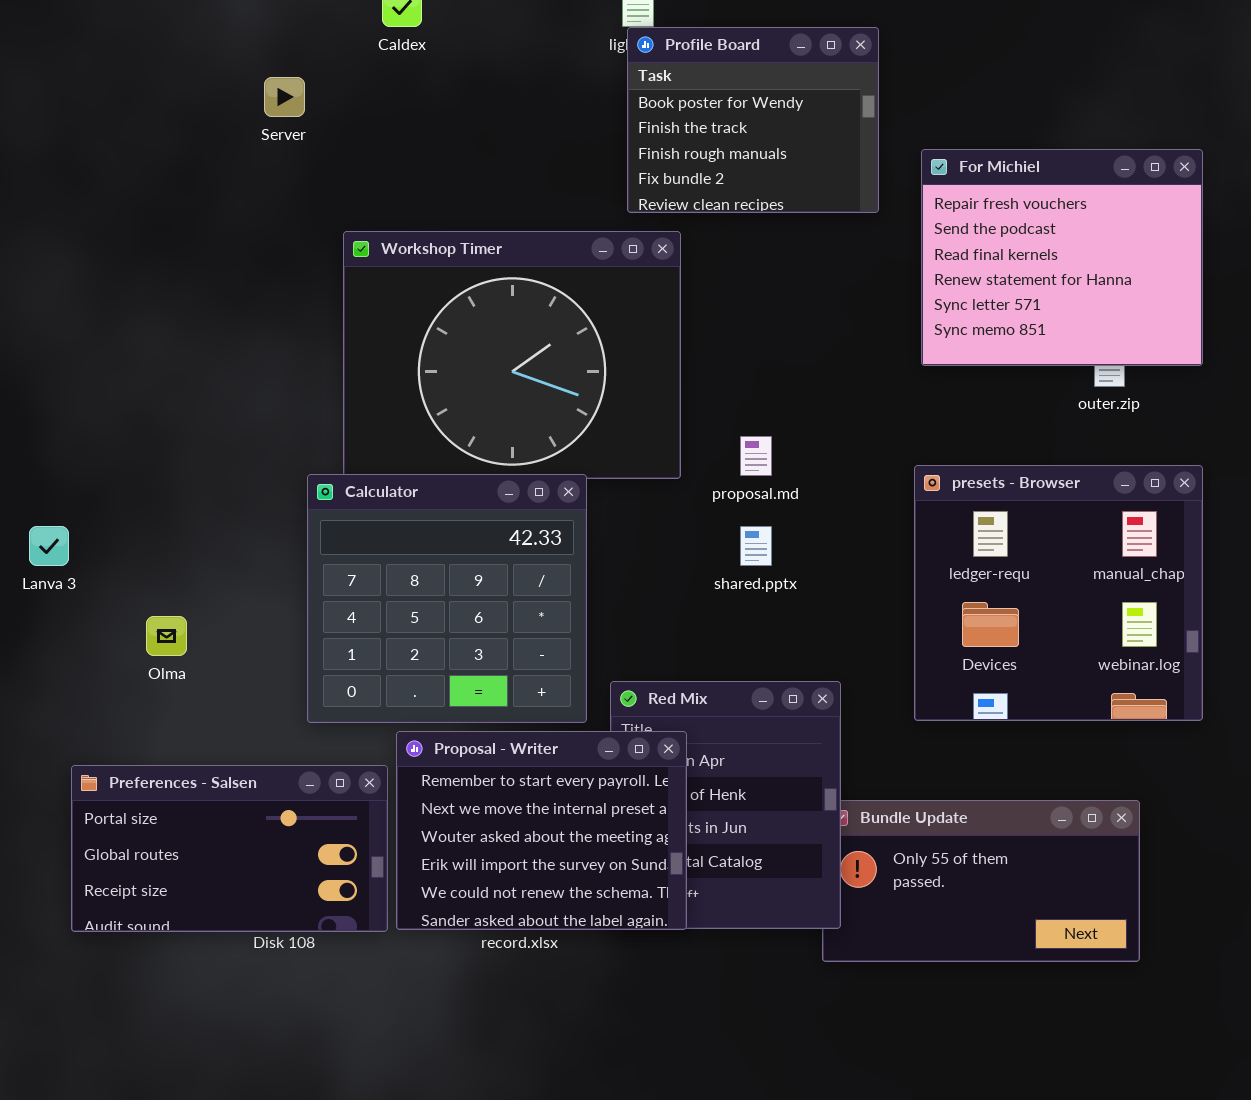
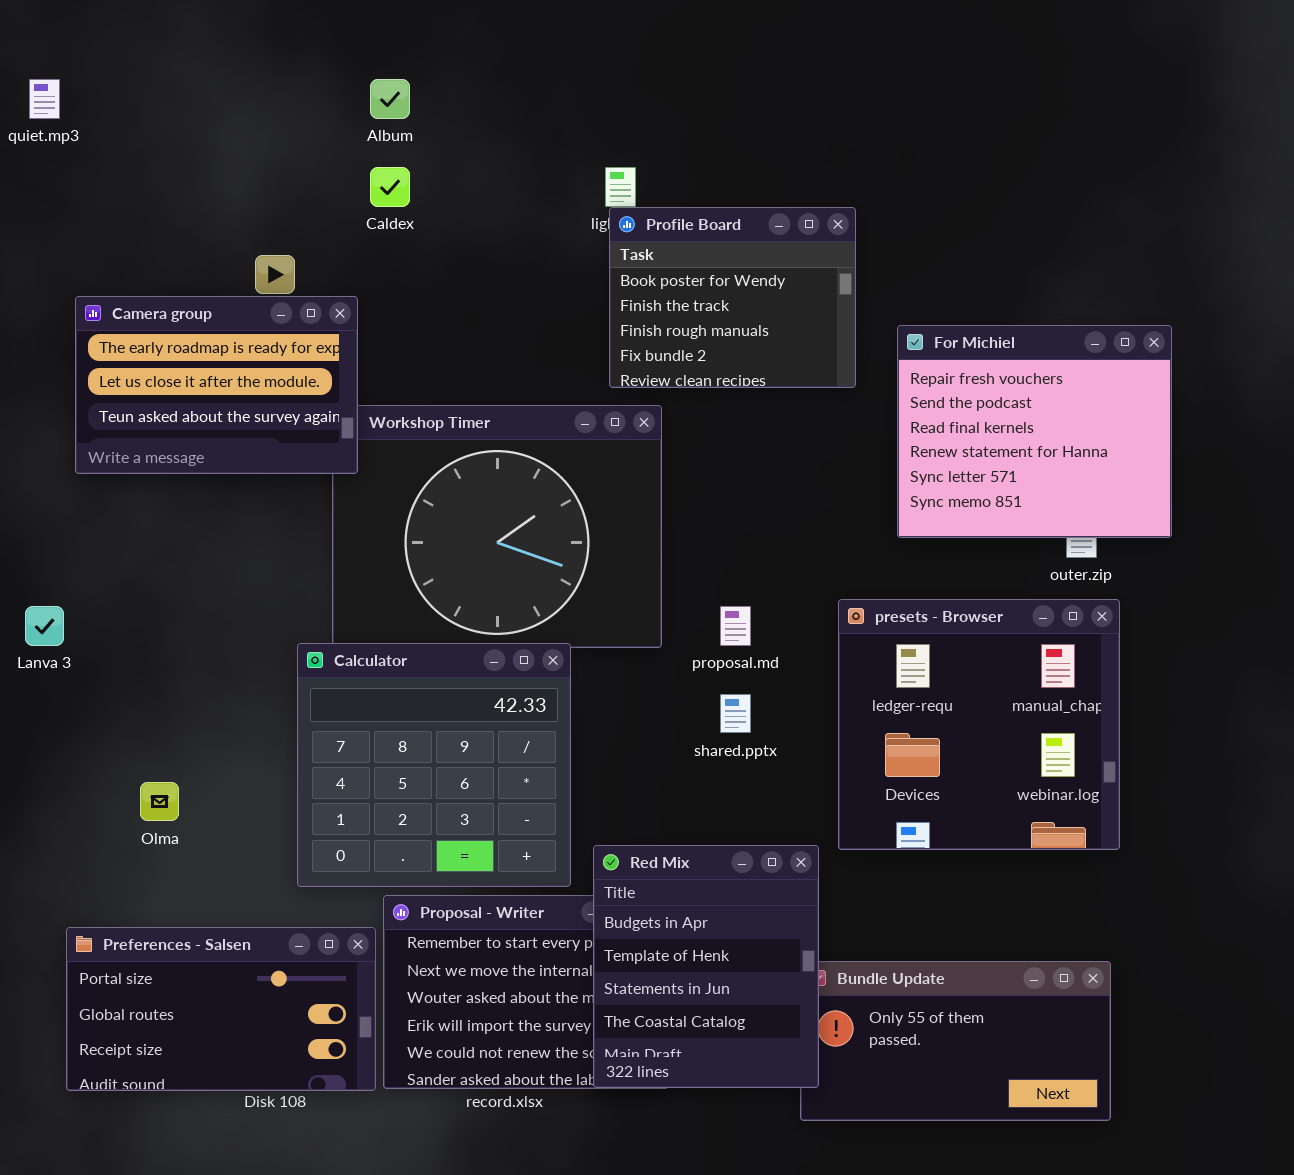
Camera group: none -> [75,296,358,474], opened
presets - Browser: [914,465,1203,721] -> [838,599,1120,850], moved
Lanva 3: [29,526,69,566] -> [25,606,64,646], moved
Red Mix: [610,681,841,929] -> [593,845,819,1088], raised

